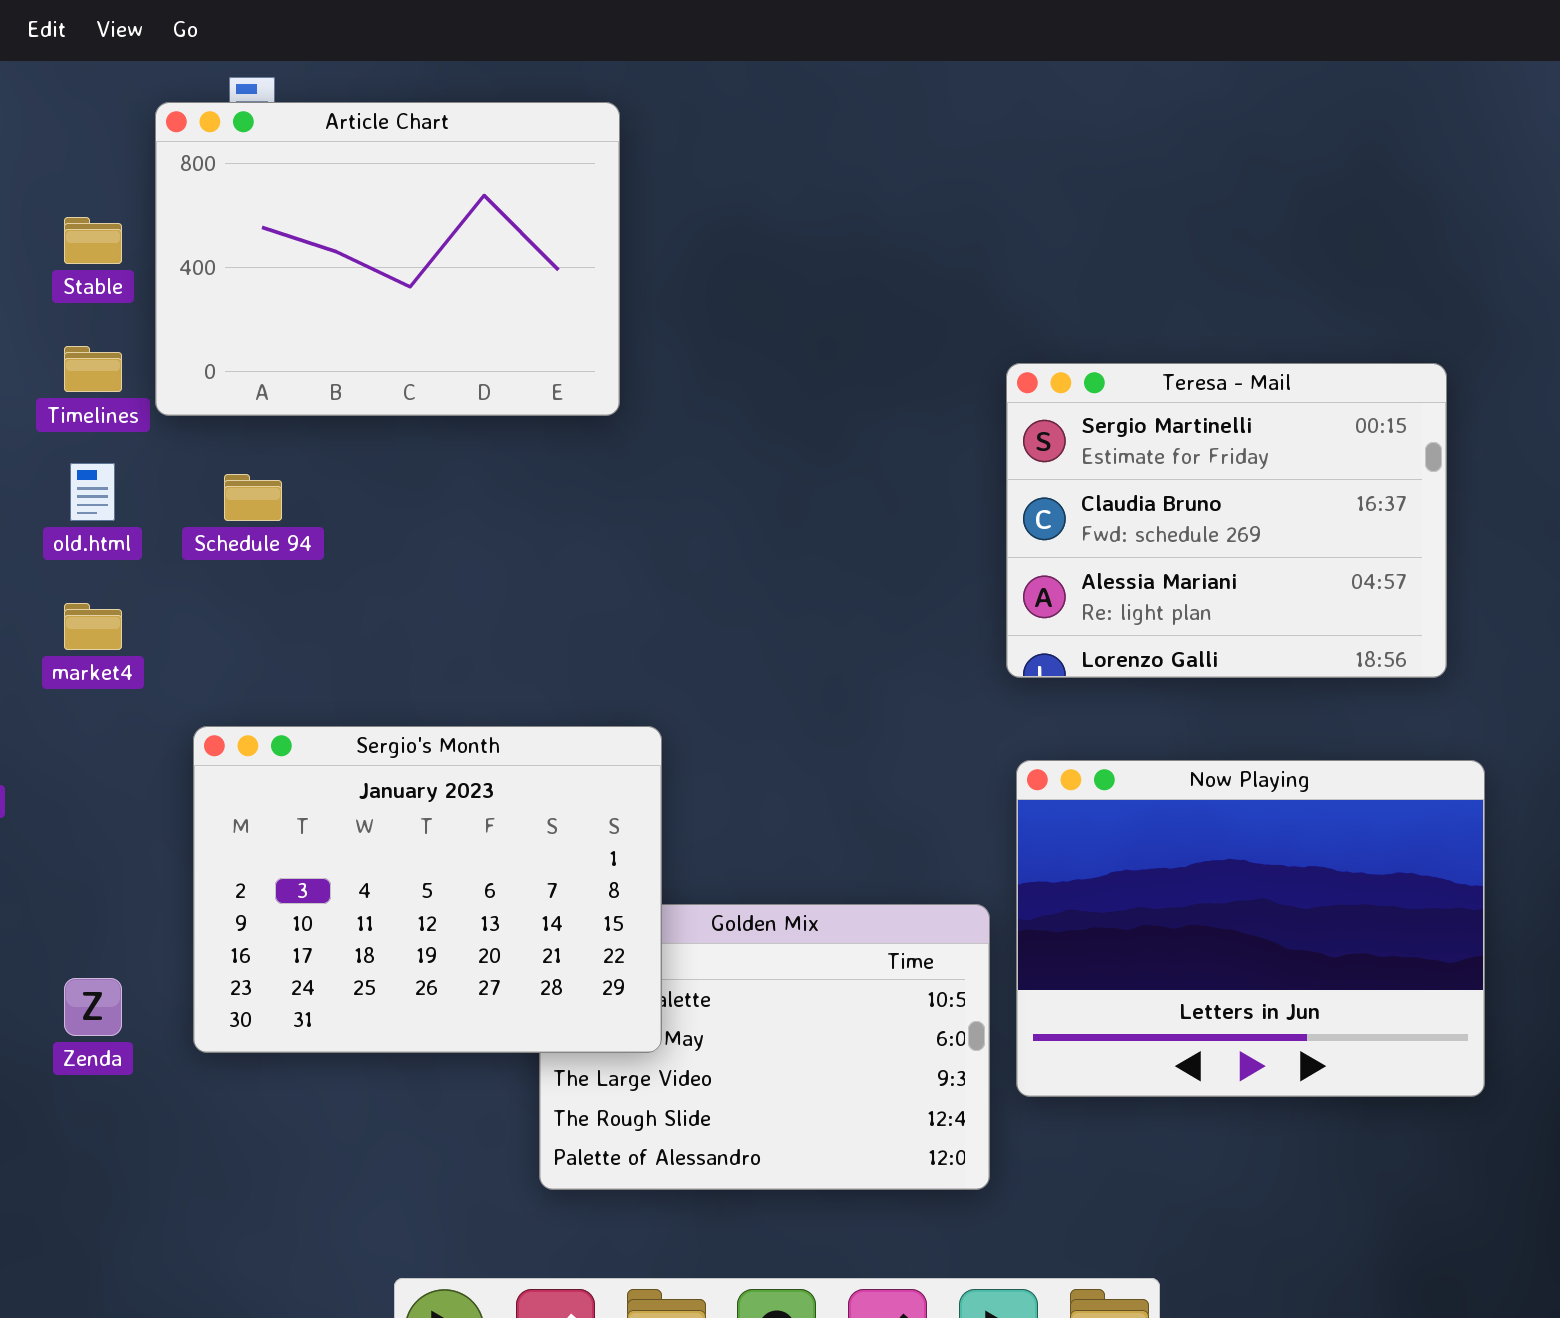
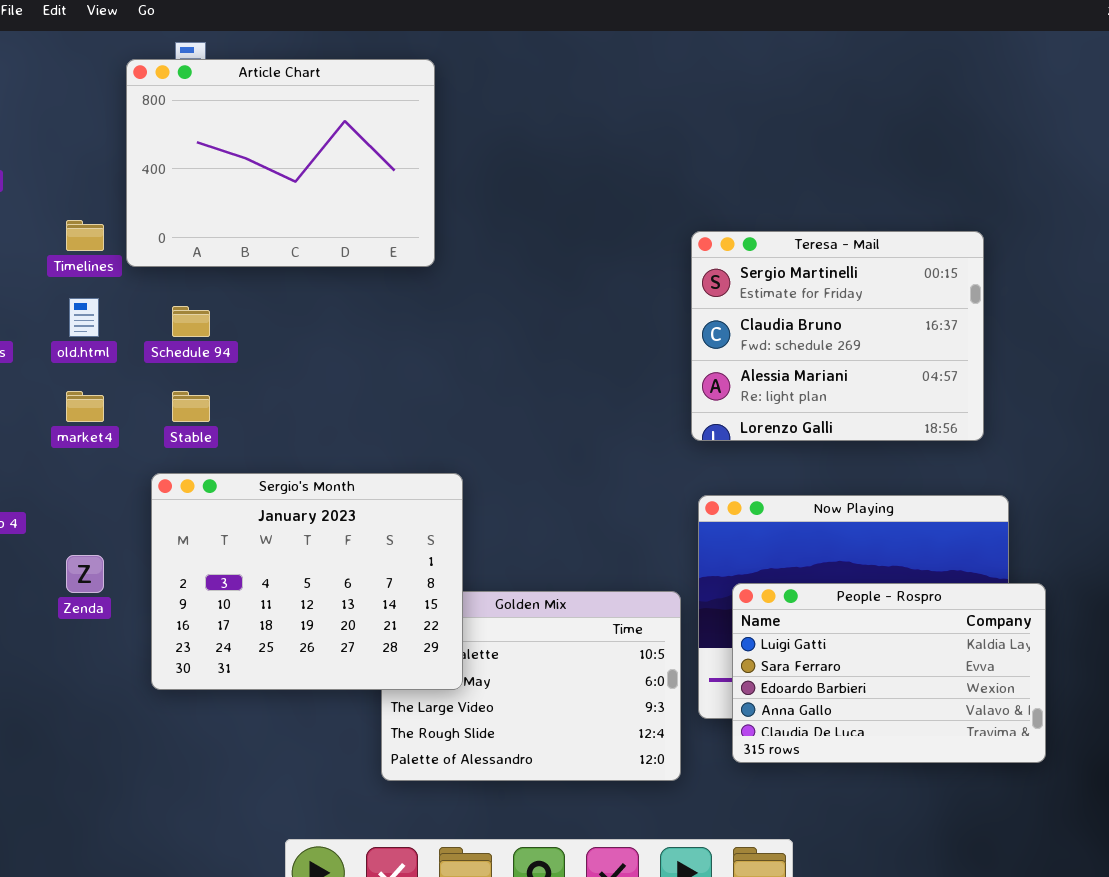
Stable: [64,217,122,264] -> [172,391,210,422], moved
People - Rospro: none -> [732,583,1046,763], opened
Zenda: [64,978,122,1036] -> [66,555,104,593], moved

